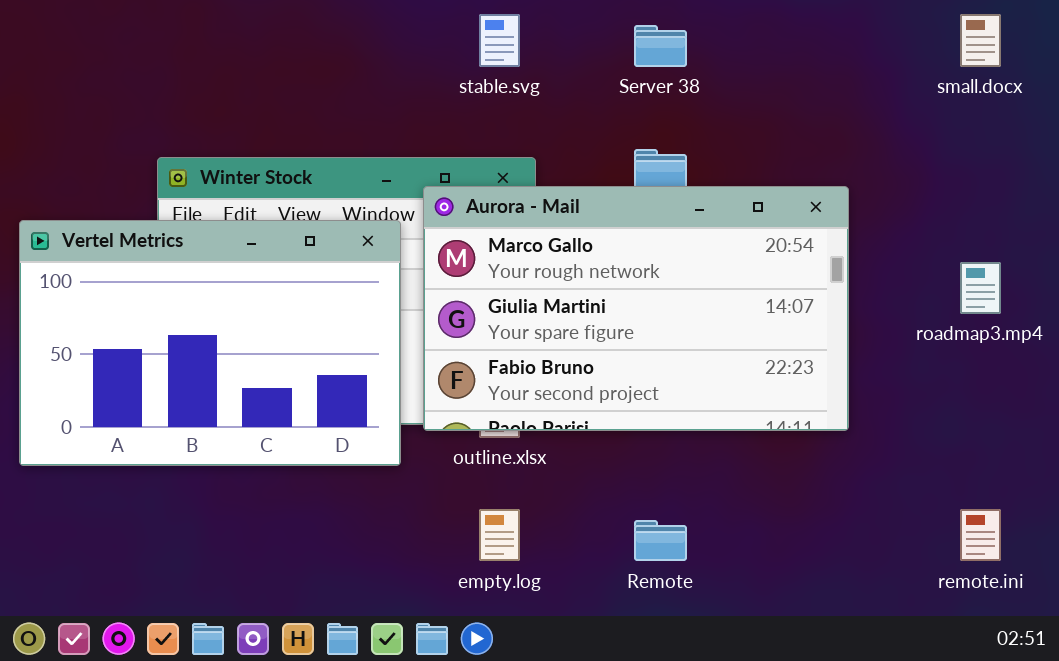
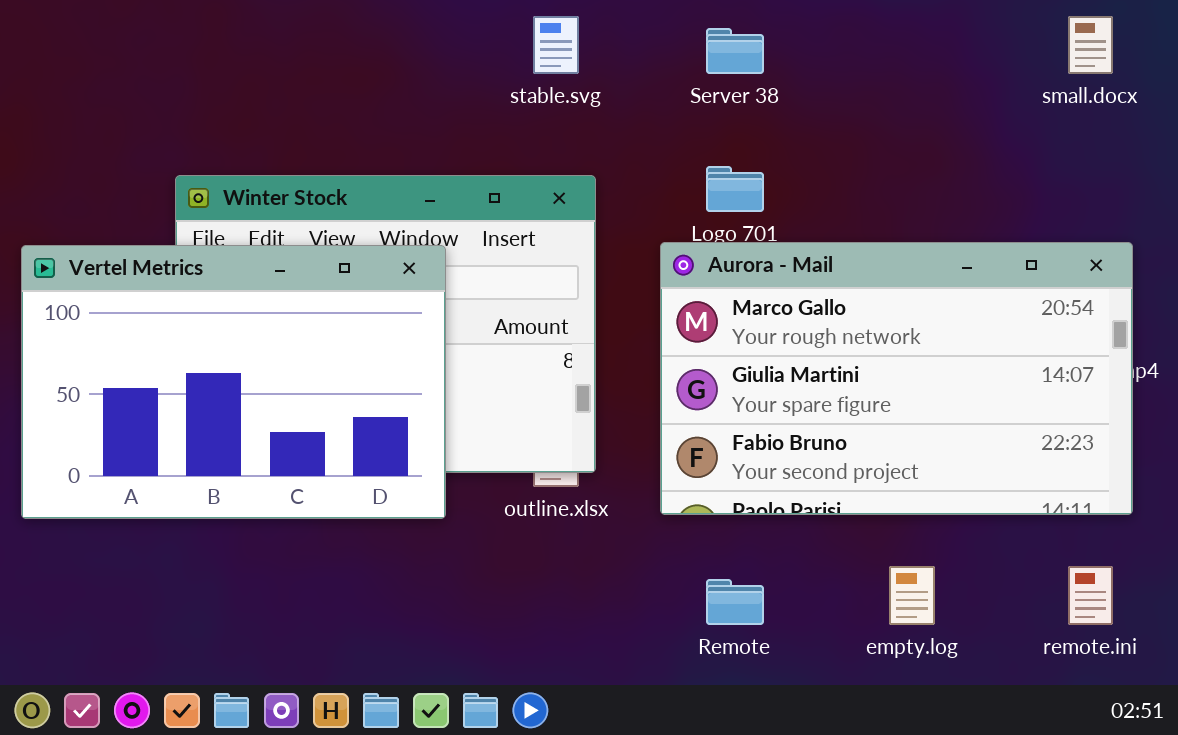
Aurora - Mail: [423,186,849,431] -> [660,242,1133,515], moved
empty.log: [479,509,520,561] -> [889,566,935,625], moved

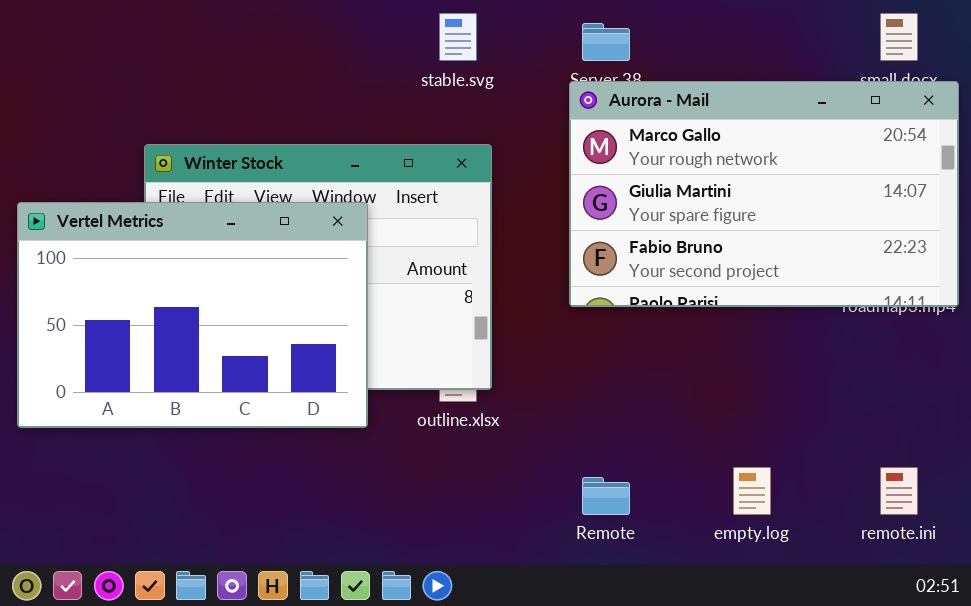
Aurora - Mail: [660,242,1133,515] -> [569,81,959,307], moved

